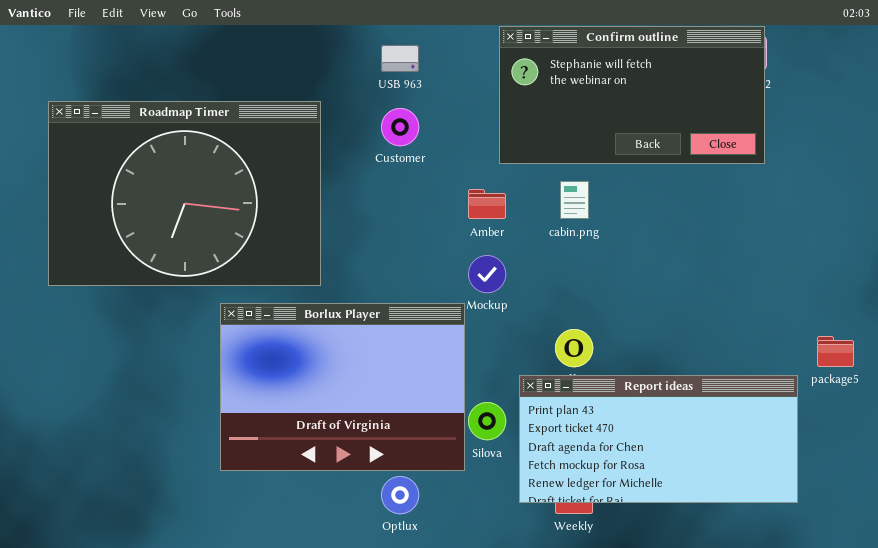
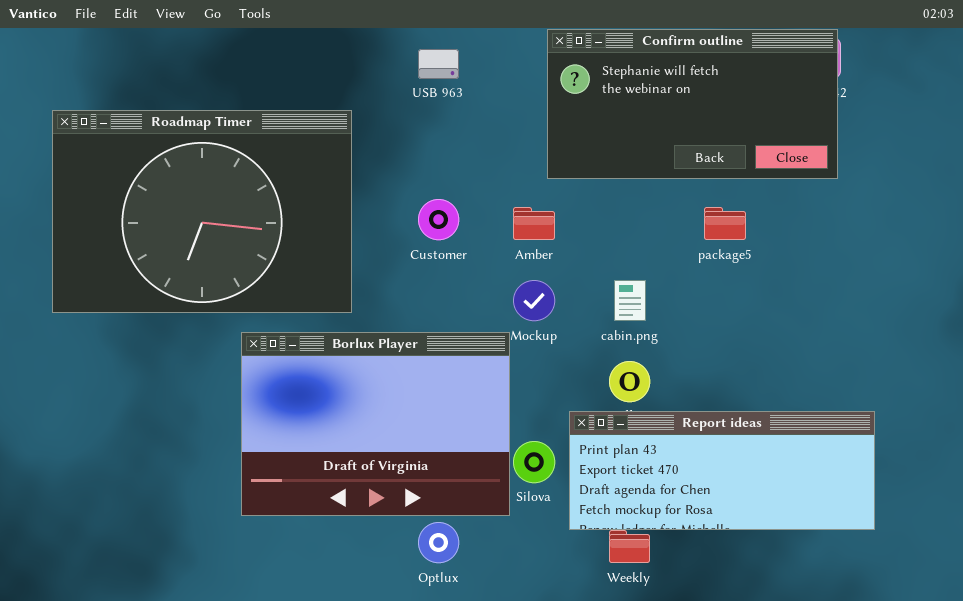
Customer: [381,108,419,146] -> [418,199,459,240], moved
cabin.png: [560,181,589,219] -> [614,280,646,321], moved
package5: [817,336,854,367] -> [704,207,746,240], moved
Report ideas: [519,375,798,503] -> [569,411,875,530], resized

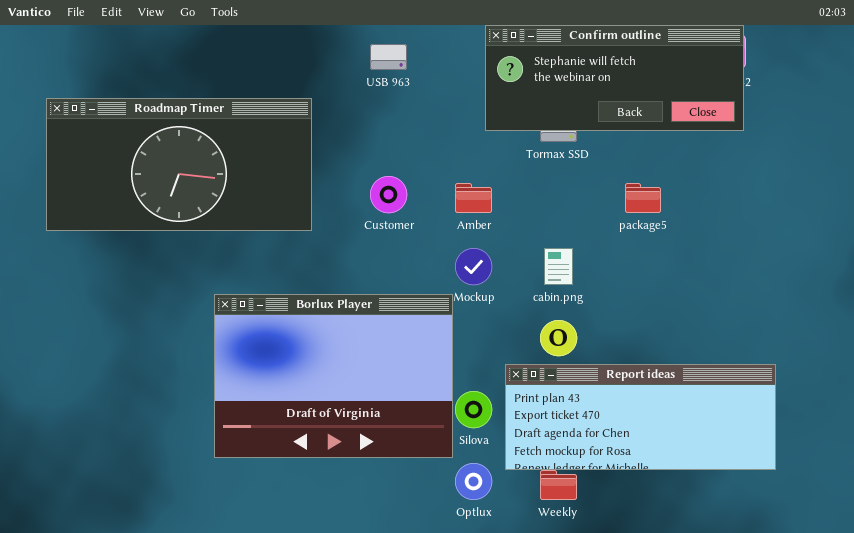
Confirm outline: [547,29,838,179] -> [485,25,744,131], resized
Roadmap Timer: [52,110,352,313] -> [46,98,312,231], resized
Optlux: [418,522,459,563] -> [455,463,492,500], moved

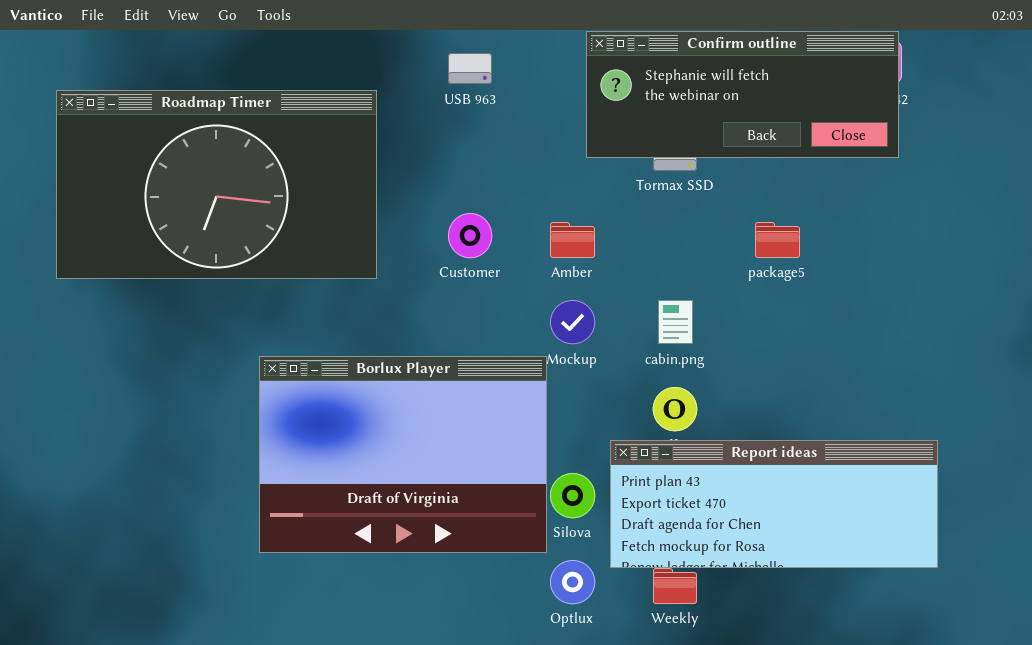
Roadmap Timer: [46,98,312,231] -> [56,90,377,279], resized

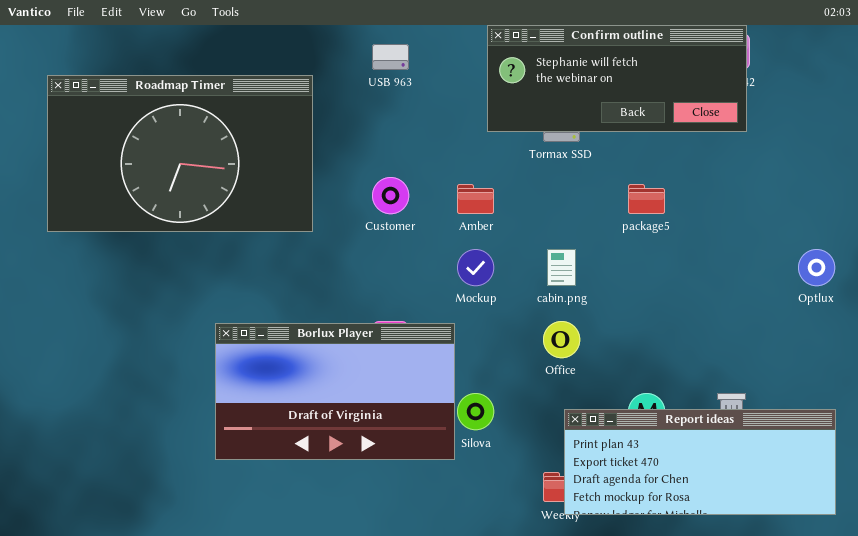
Borlux Player: [259,356,547,553] -> [215,323,455,460], resized
Report ideas: [610,440,938,568] -> [564,409,836,515], moved
Optlux: [550,560,595,604] -> [798,249,835,286], moved

